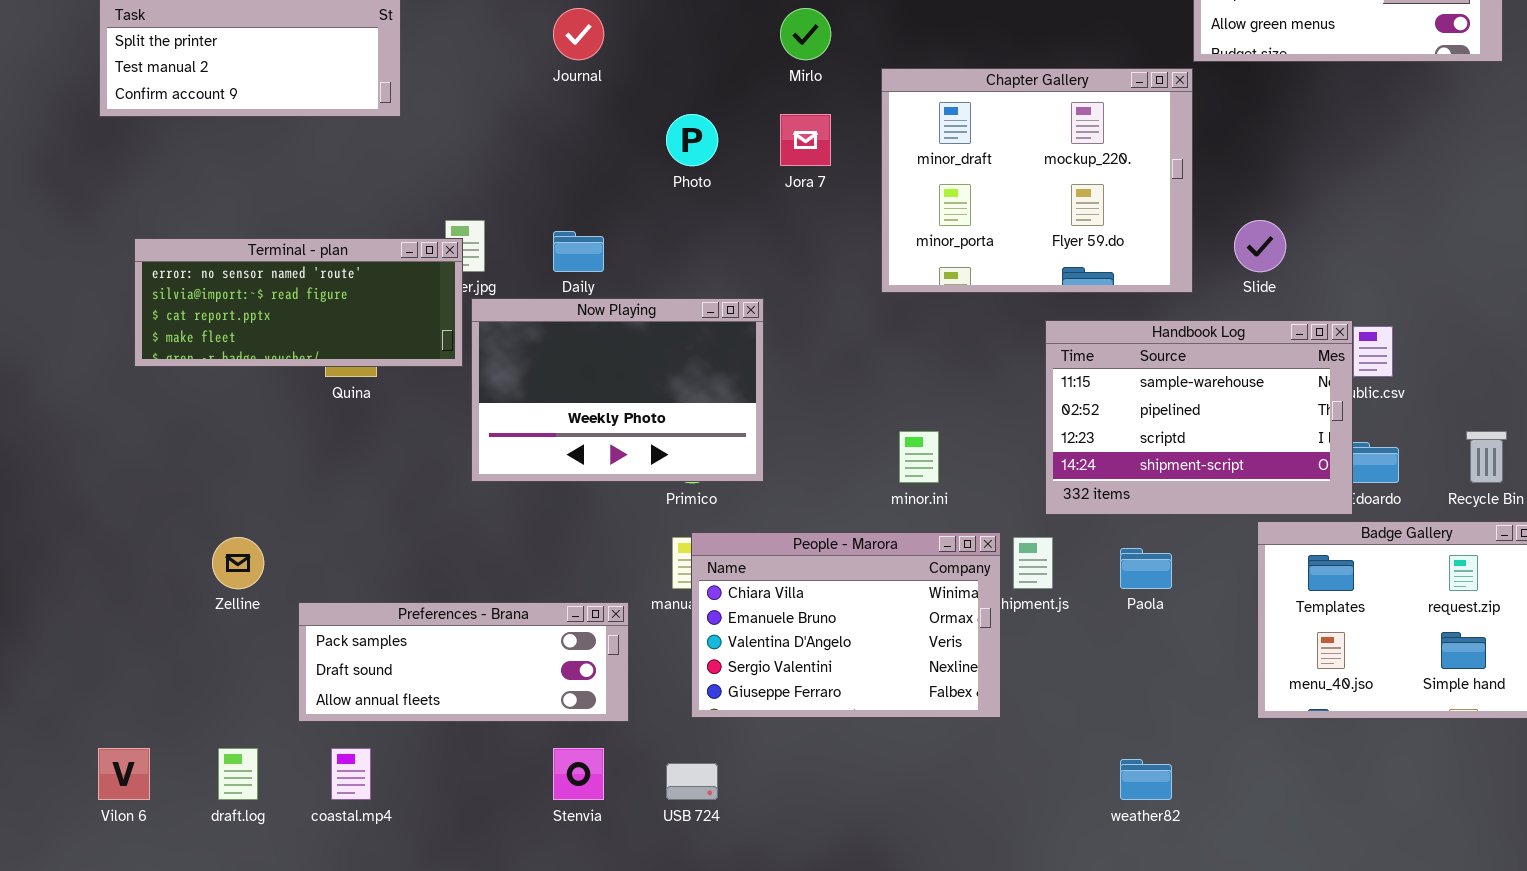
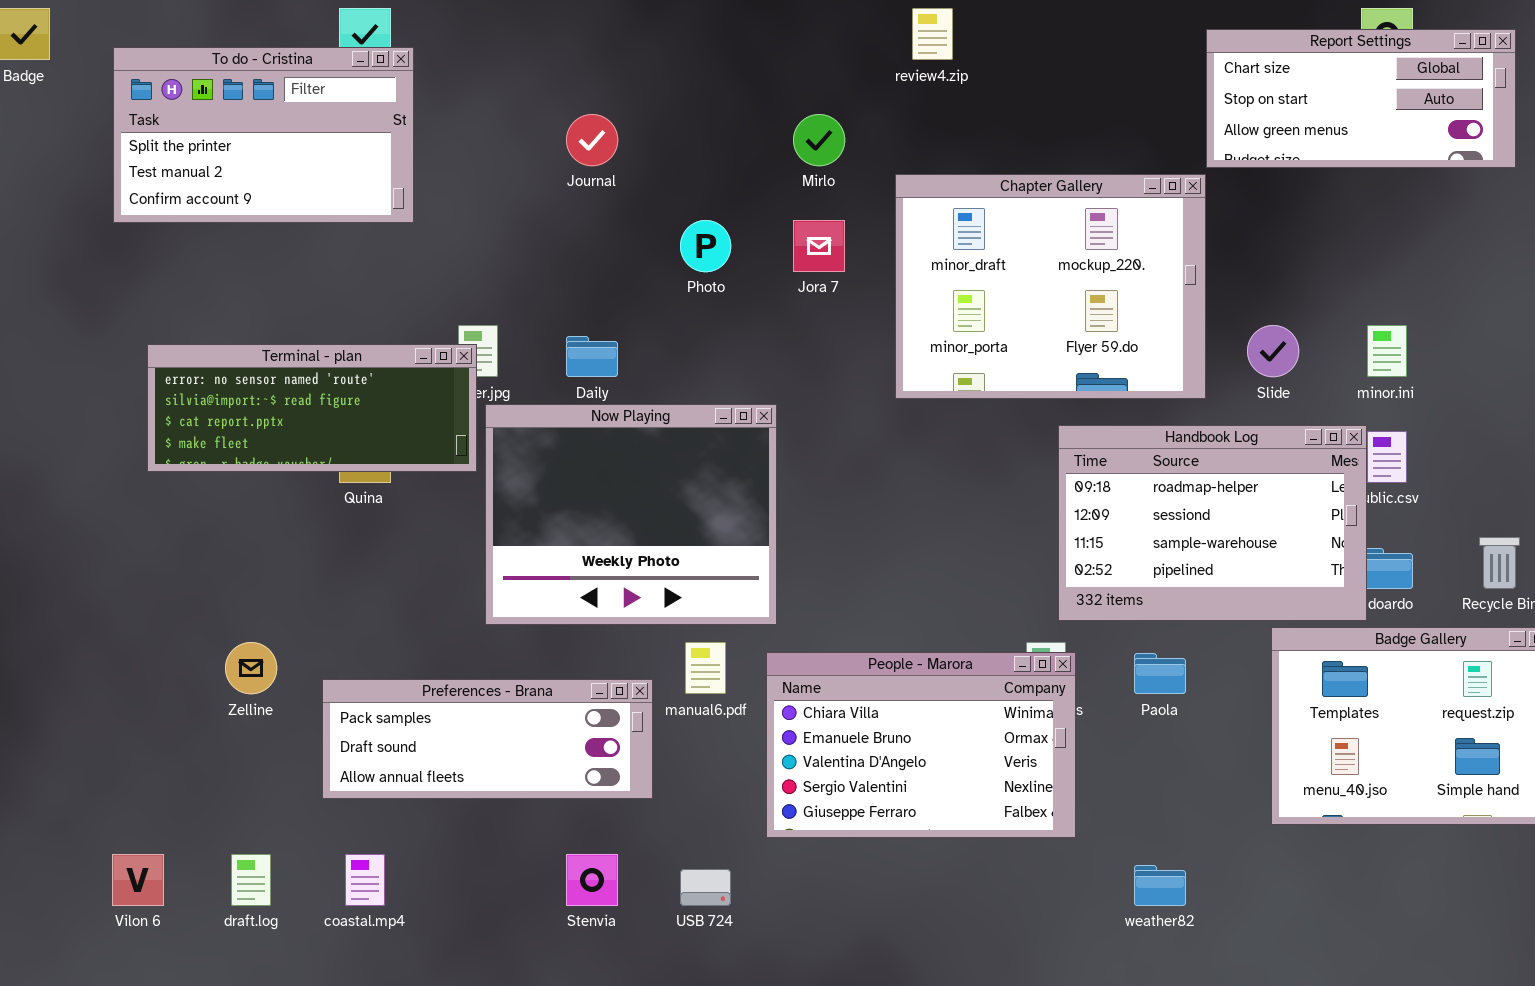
Now Playing: [471,298,764,482] -> [485,404,777,625], resized
Handbook Log: [1045,320,1353,515] -> [1058,425,1367,621], scrolled up 2 rows
minor.ini: [899,431,939,483] -> [1367,325,1407,377], moved
People - Marora: [691,532,1001,718] -> [766,652,1076,838], moved
Preferences - Brana: [298,602,629,722] -> [322,679,653,799], moved

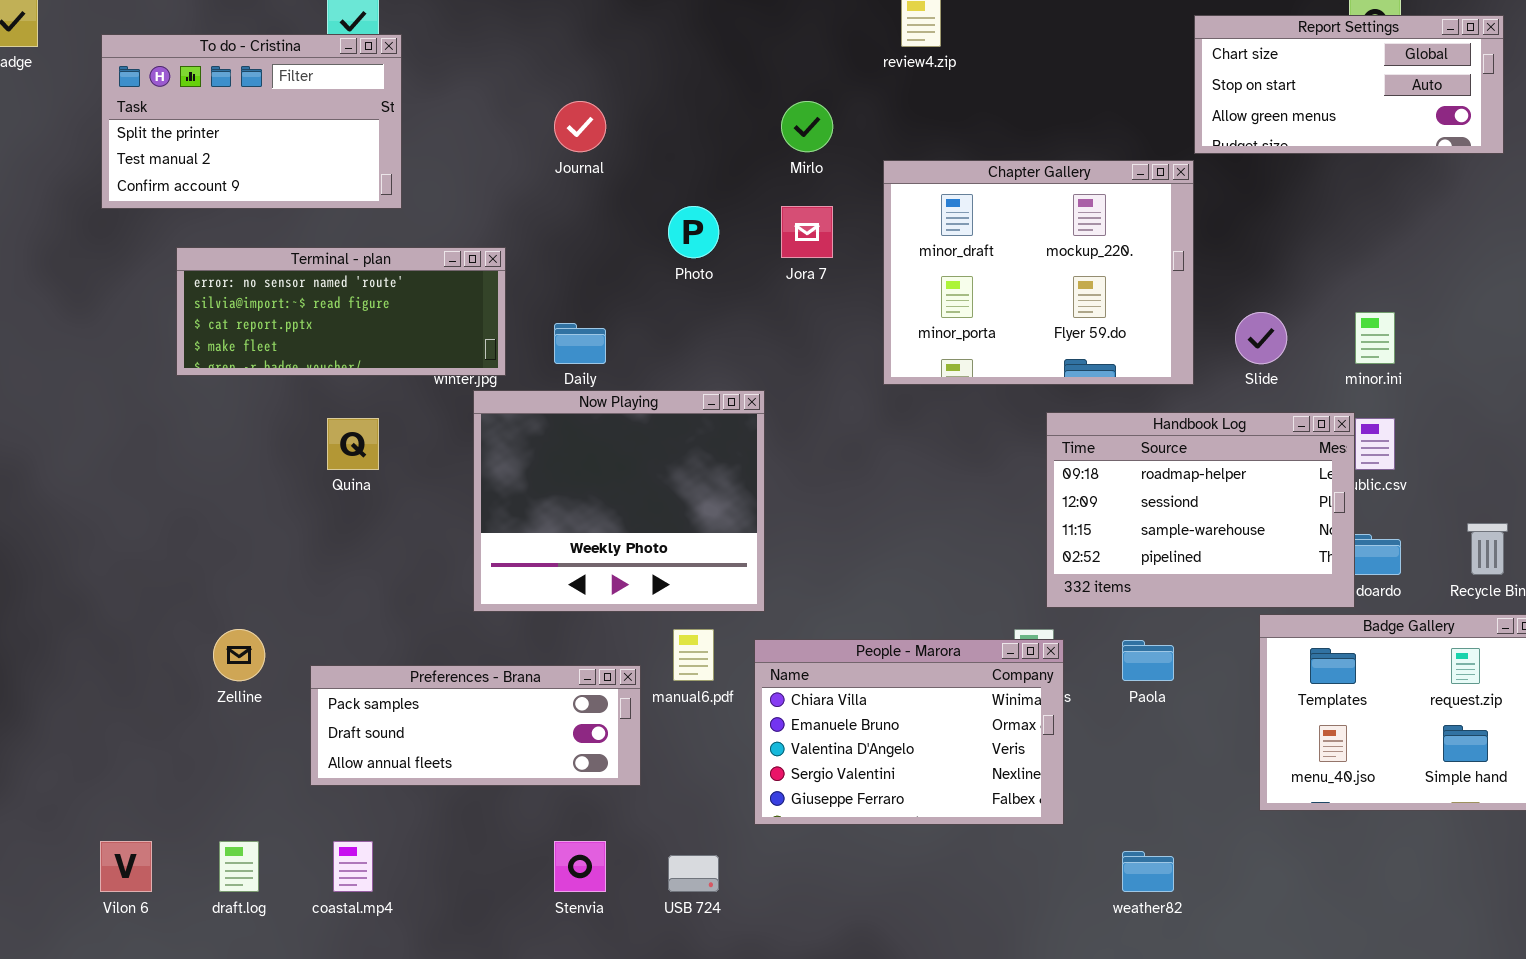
Terminal - plan: [147,344,477,472] -> [176,247,506,376], moved

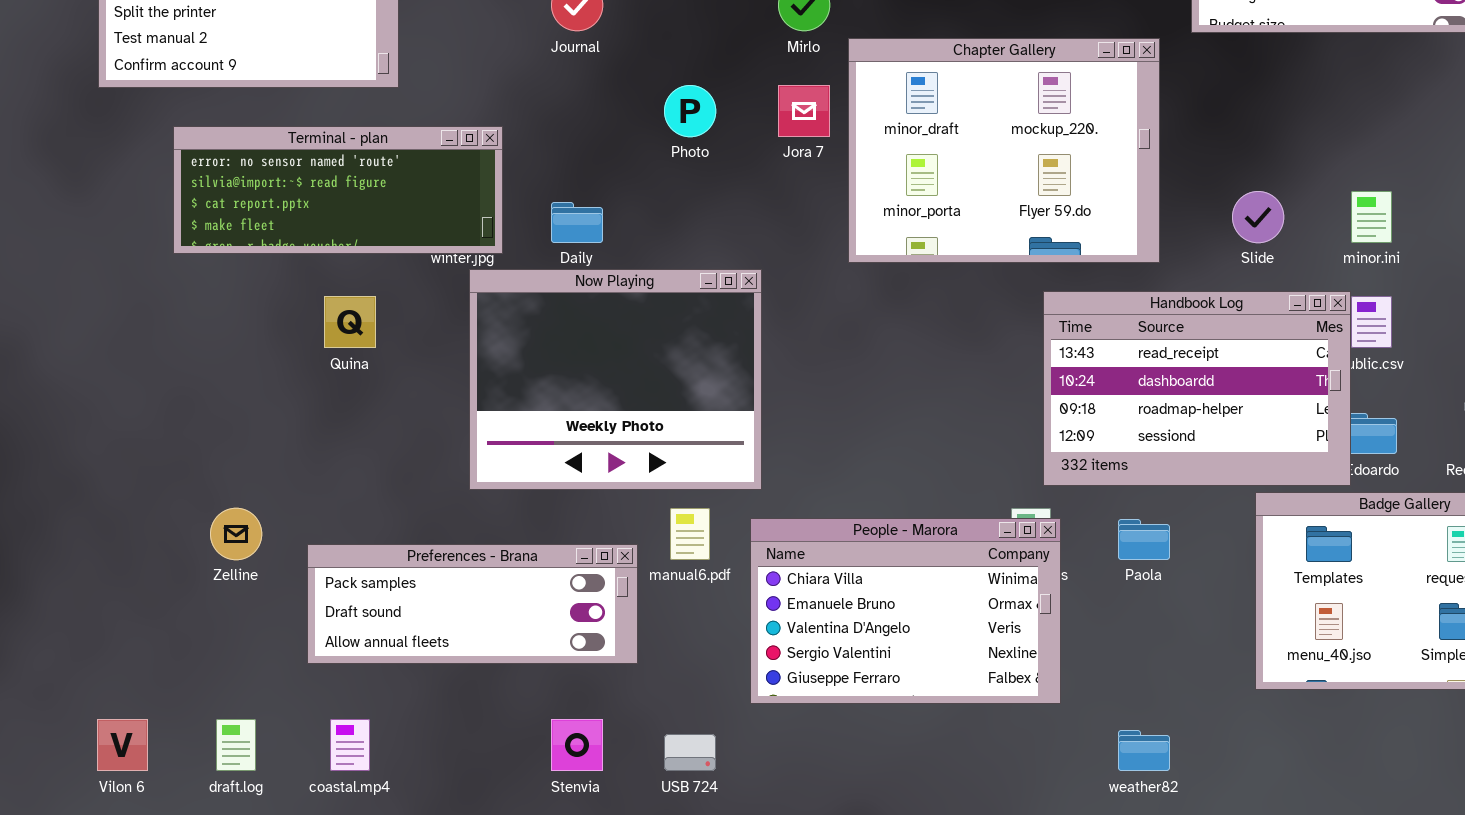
Chapter Gallery: [883,160,1194,385] -> [848,38,1160,263], moved
Handbook Log: [1046,412,1355,608] -> [1043,291,1351,486], scrolled up 2 rows

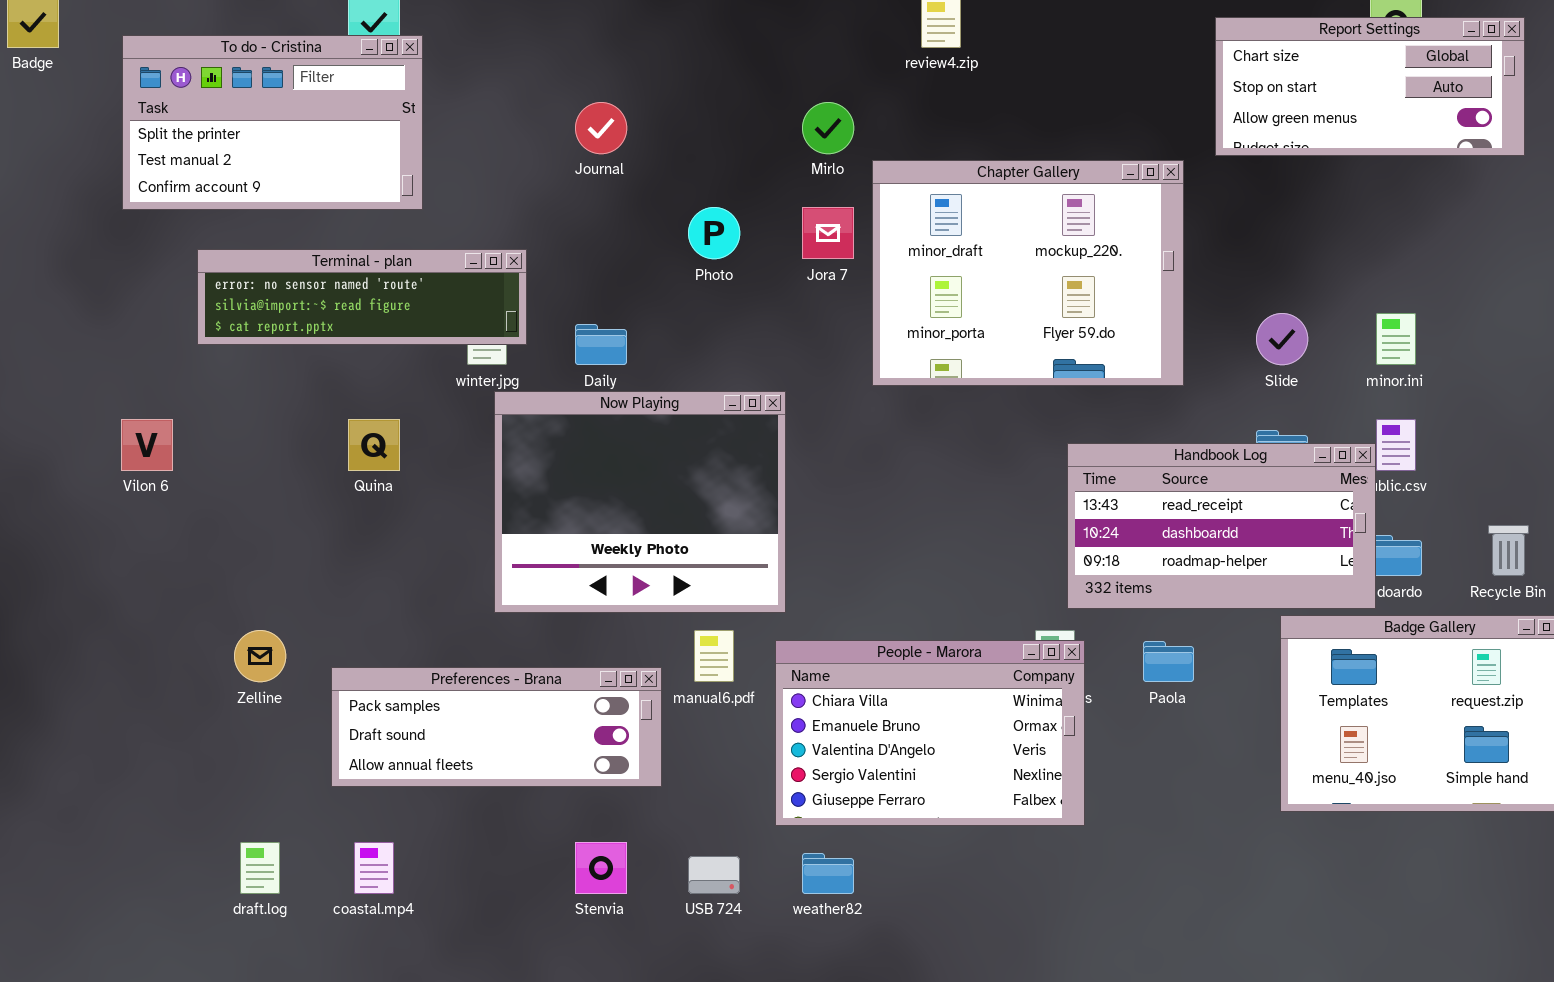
Terminal - plan: [173,126,503,254] -> [197,249,527,345], resized
Handbook Log: [1043,291,1351,486] -> [1067,443,1376,609], resized
Vilon 6: [97,719,148,771] -> [121,419,173,471], moved
weather82: [1118,730,1170,771] -> [802,853,854,894], moved

